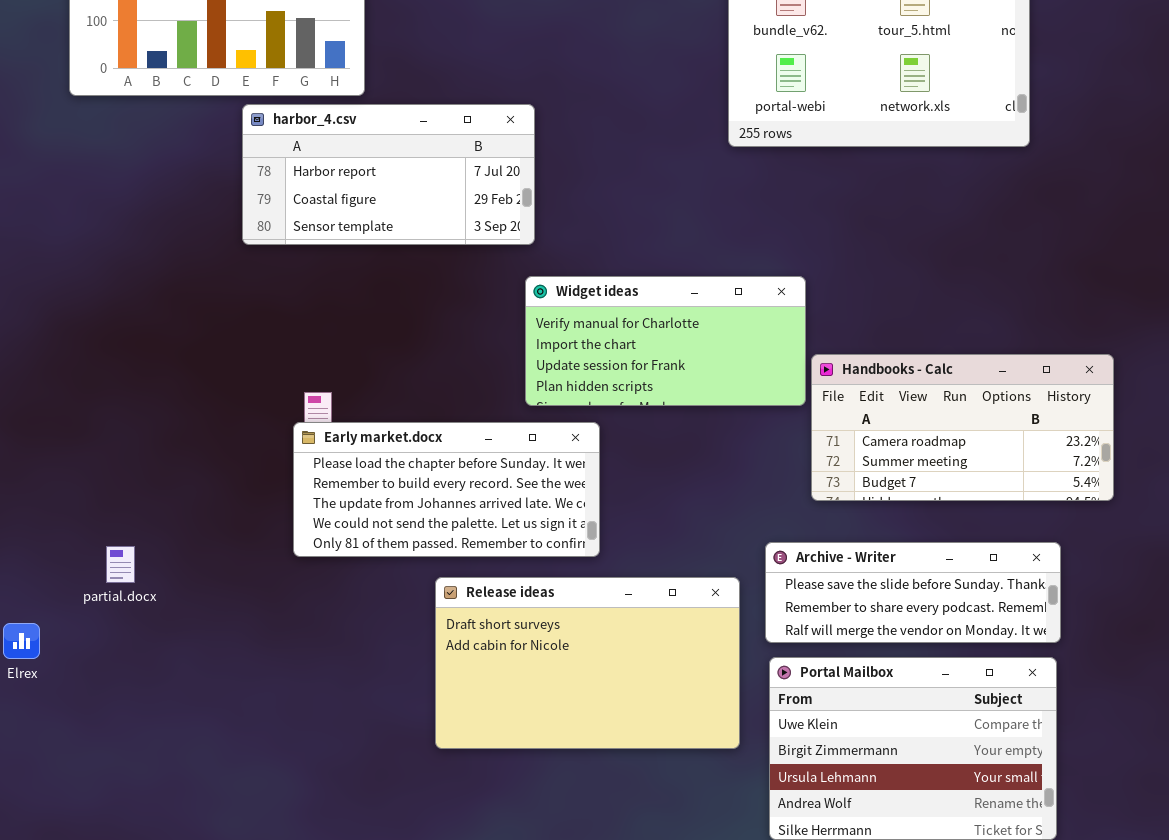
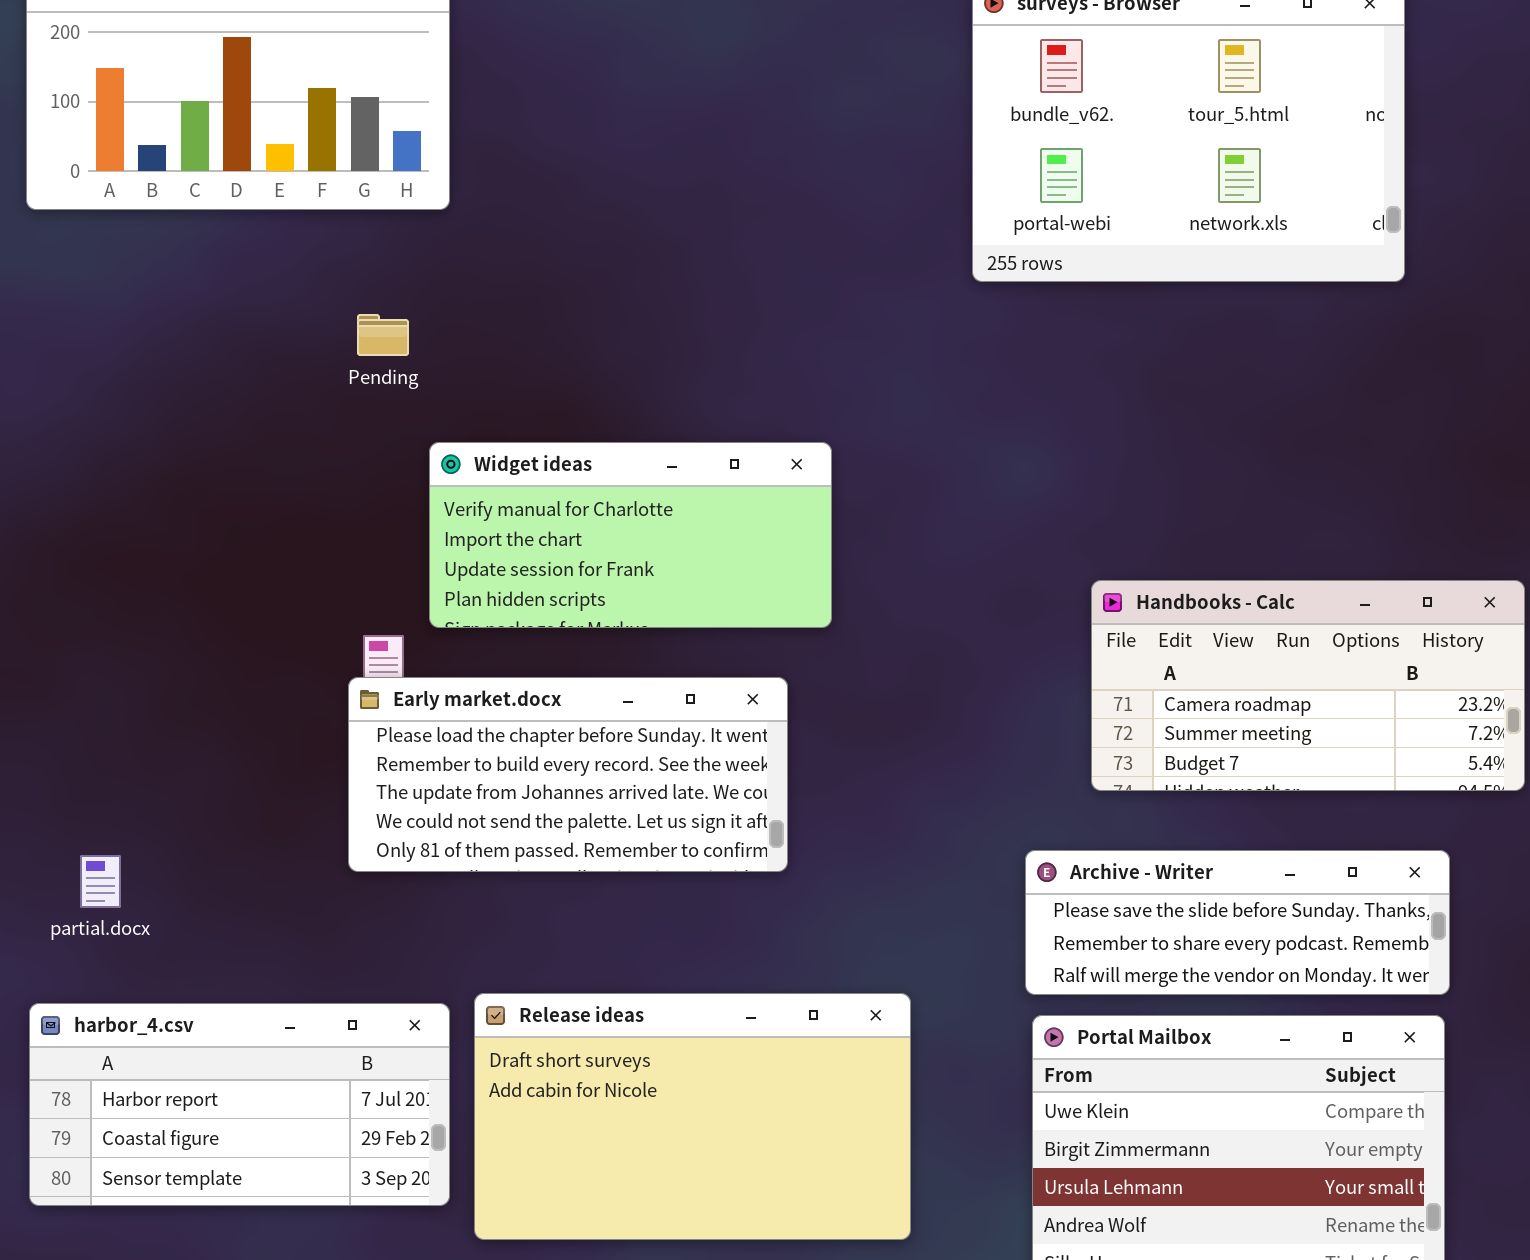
harbor_4.csv: [242,104,535,245] -> [29,1003,450,1206], moved
Widget ideas: [525,276,806,406] -> [429,442,832,628], moved
Release ideas: [435,577,740,749] -> [474,993,911,1240], moved

